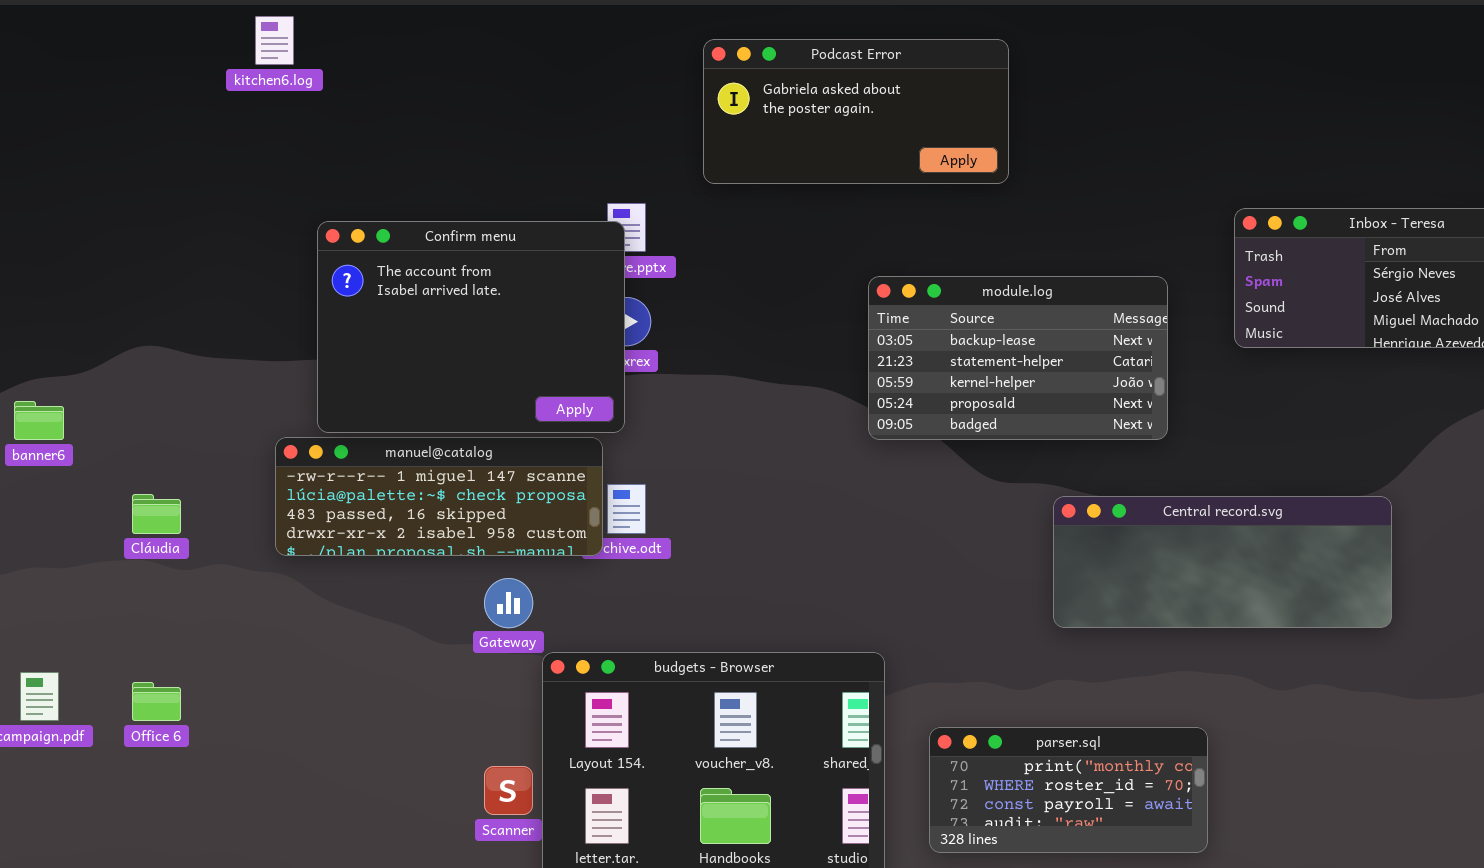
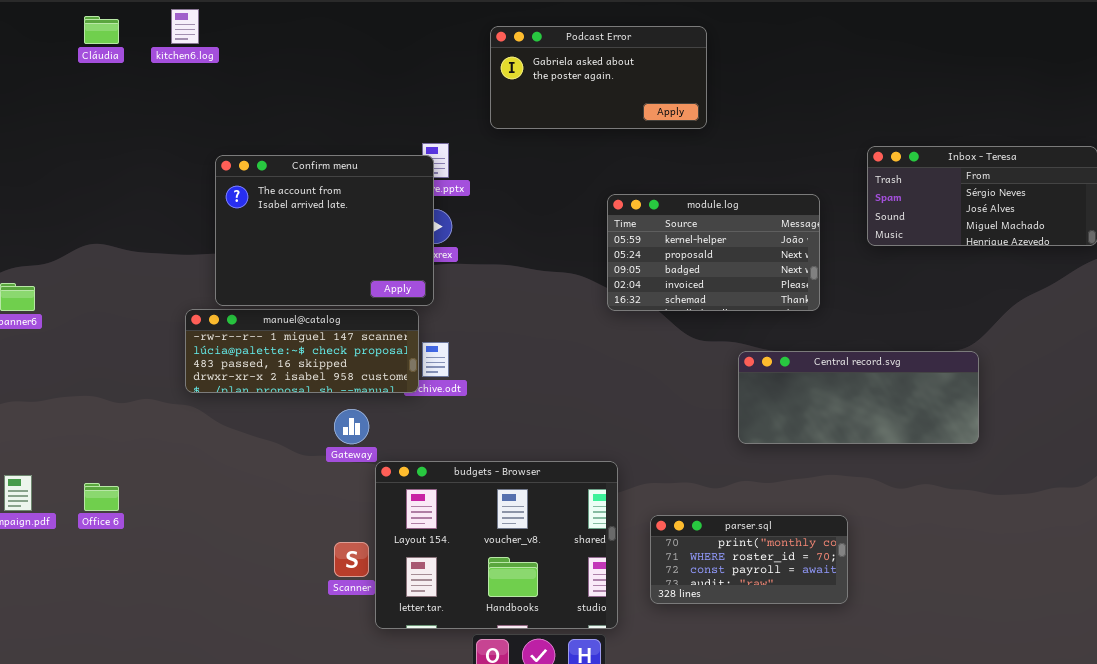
module.log: [868,276,1168,440] -> [607,194,820,311], scrolled down 2 rows
Cláudia: [132,494,181,534] -> [84,16,119,44], moved

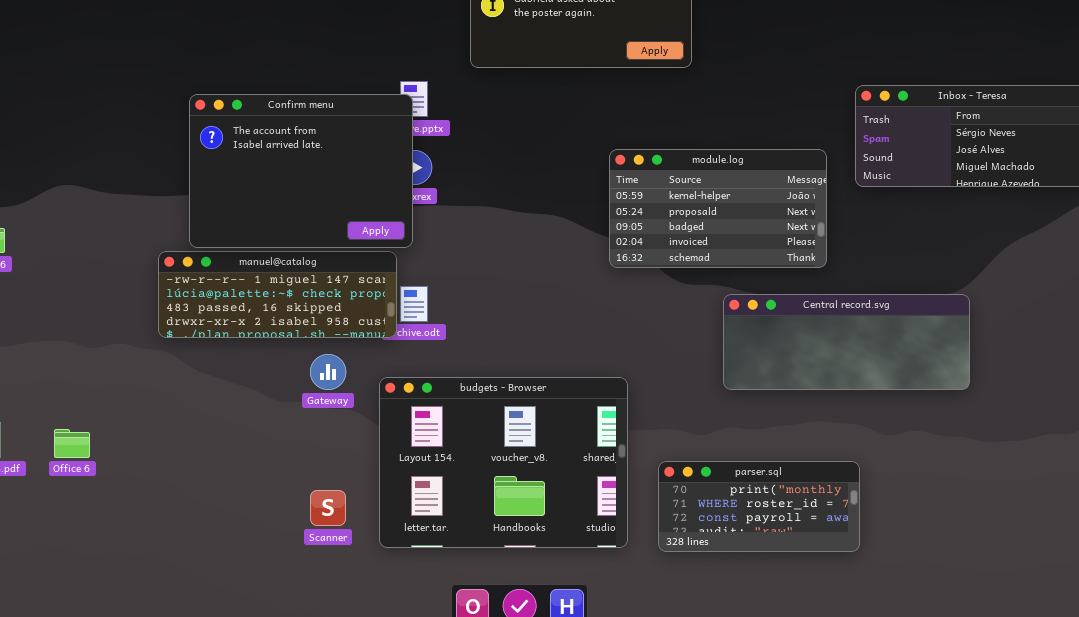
module.log: [607,194,820,311] -> [609,149,827,268], moved
budgets - Browser: [375,461,618,629] -> [379,377,628,548], moved
parser.sql: [650,515,848,604] -> [658,461,860,552], moved

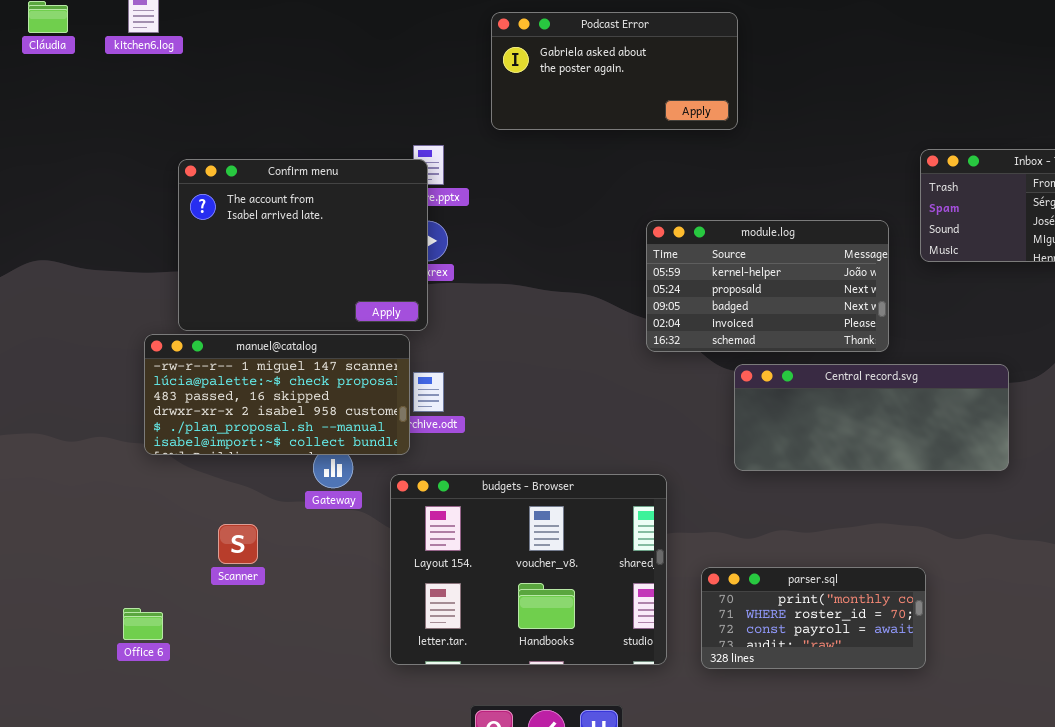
manuel@catalog: [158,251,397,338] -> [144,334,410,455], resized
Central record.svg: [723,294,970,390] -> [734,364,1009,471], moved
Office 6: [54,429,90,458] -> [123,608,163,640], moved
Scanner: [310,490,346,526] -> [218,524,258,564], moved

